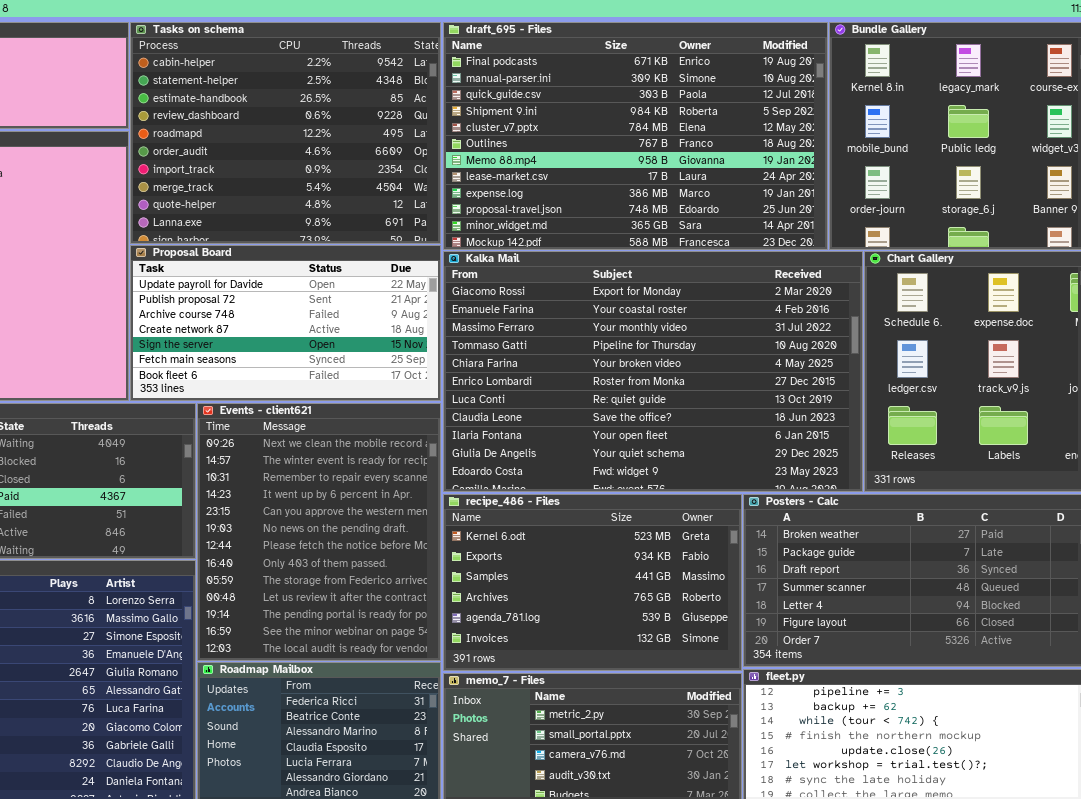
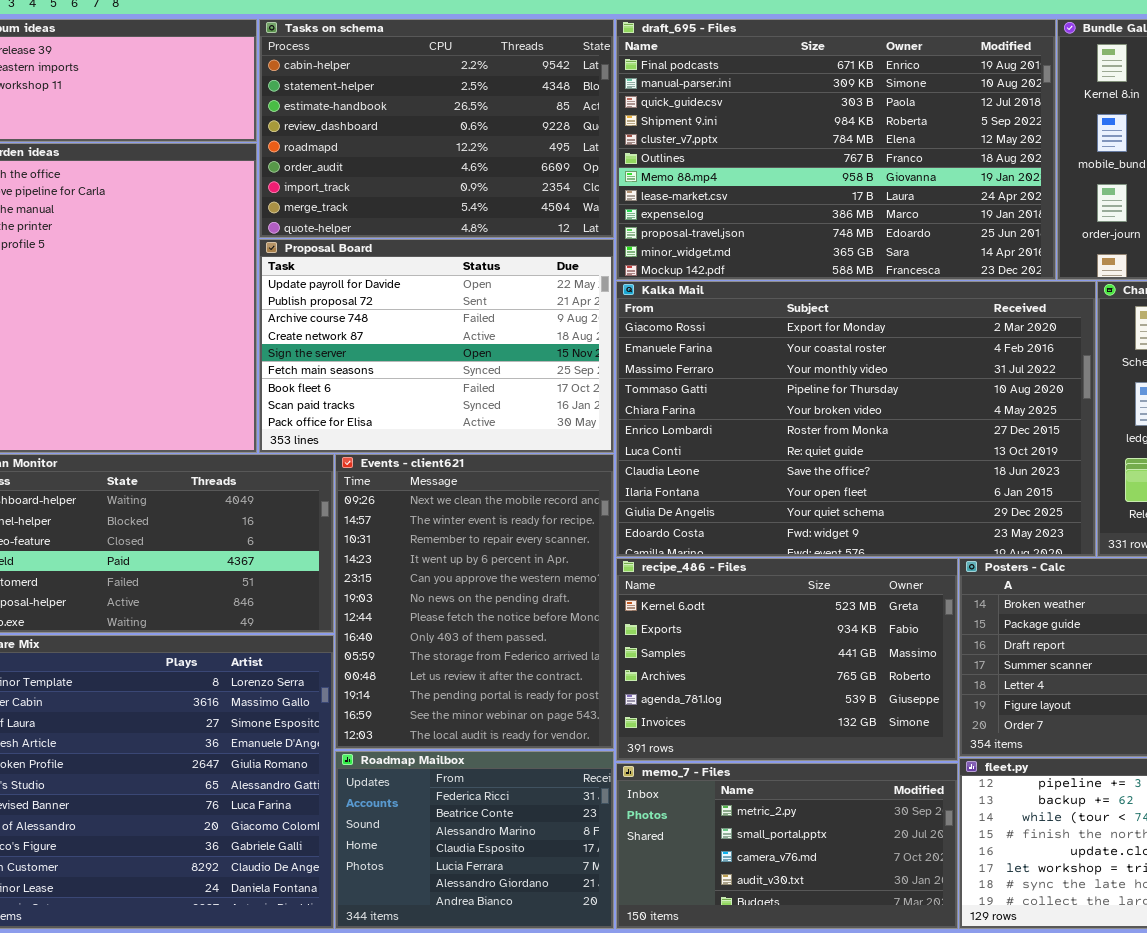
Tasks on schema: [130,22,441,244] -> [259,19,614,238], resized
Proposal Board: [130,245,441,401] -> [259,239,614,453], resized

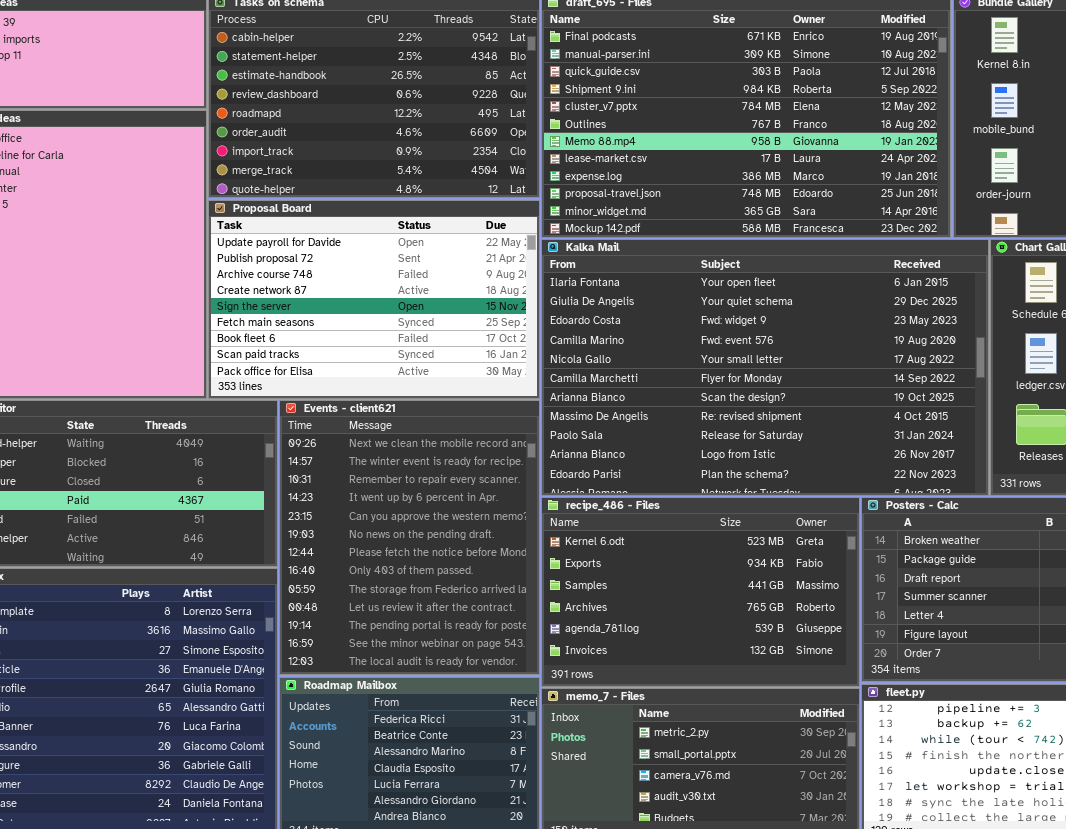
Kalka Mail: [616,281,1096,557] -> [541,239,989,496], scrolled down 8 rows

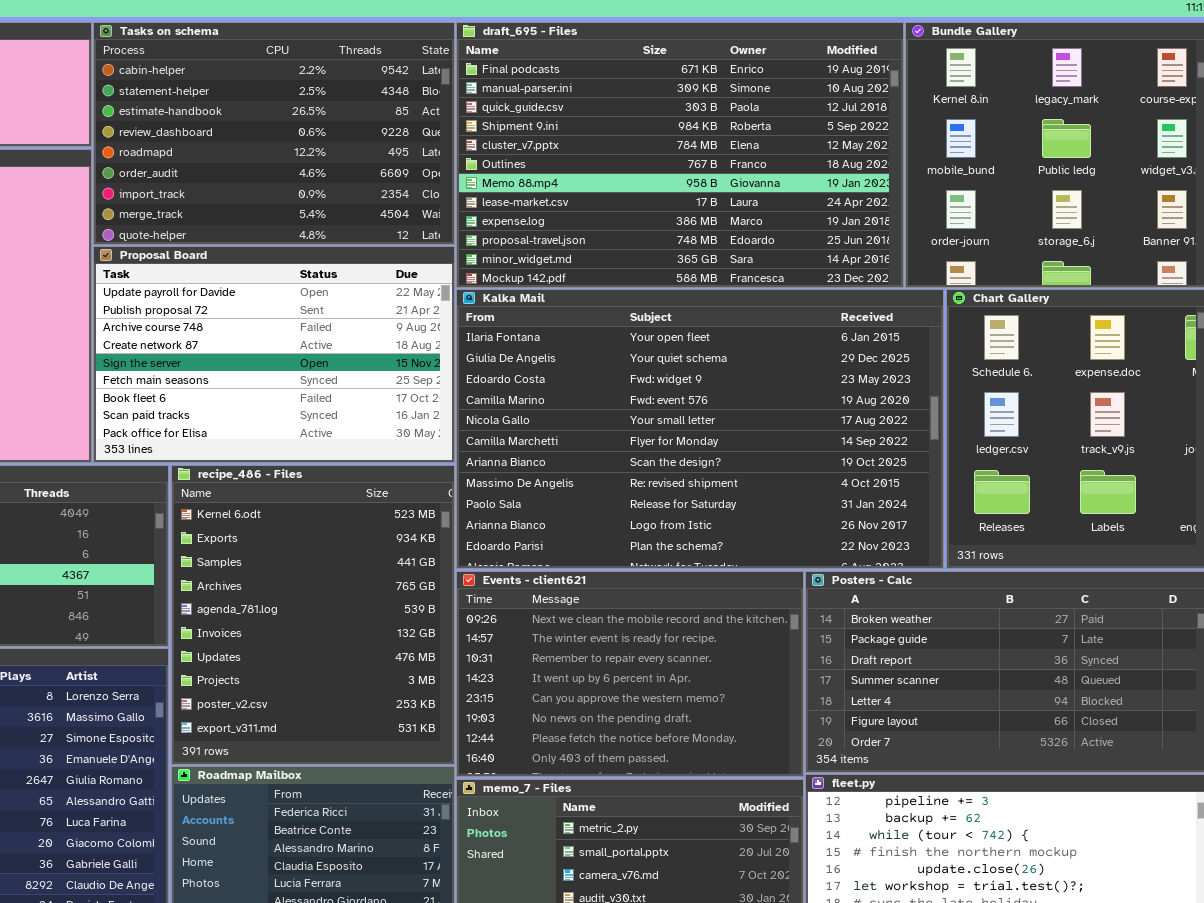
Events - client621: [279,400,540,675] -> [456,571,804,777], moved, resized
recipe_486 - Files: [541,497,860,687] -> [171,465,455,765], moved, resized

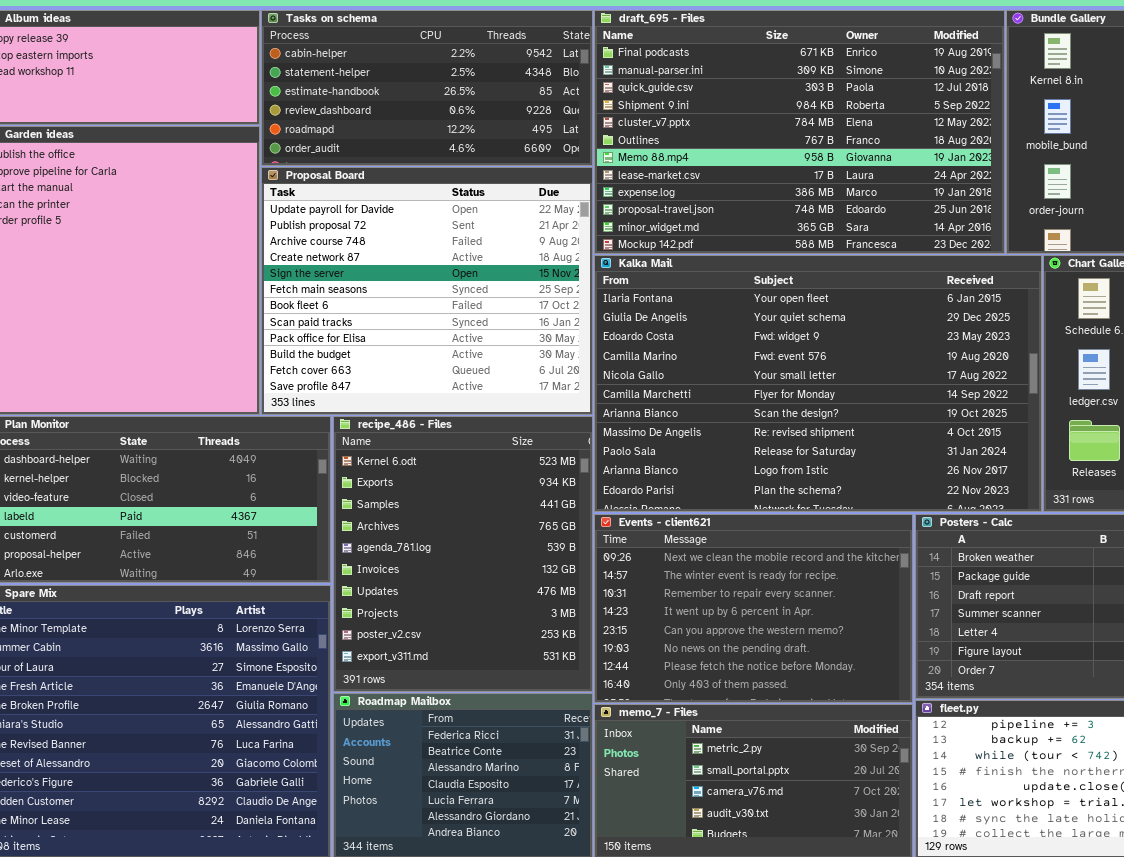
Tasks on schema: [93,22,455,245] -> [261,10,593,166], resized
Proposal Board: [93,246,455,463] -> [261,167,593,415], resized

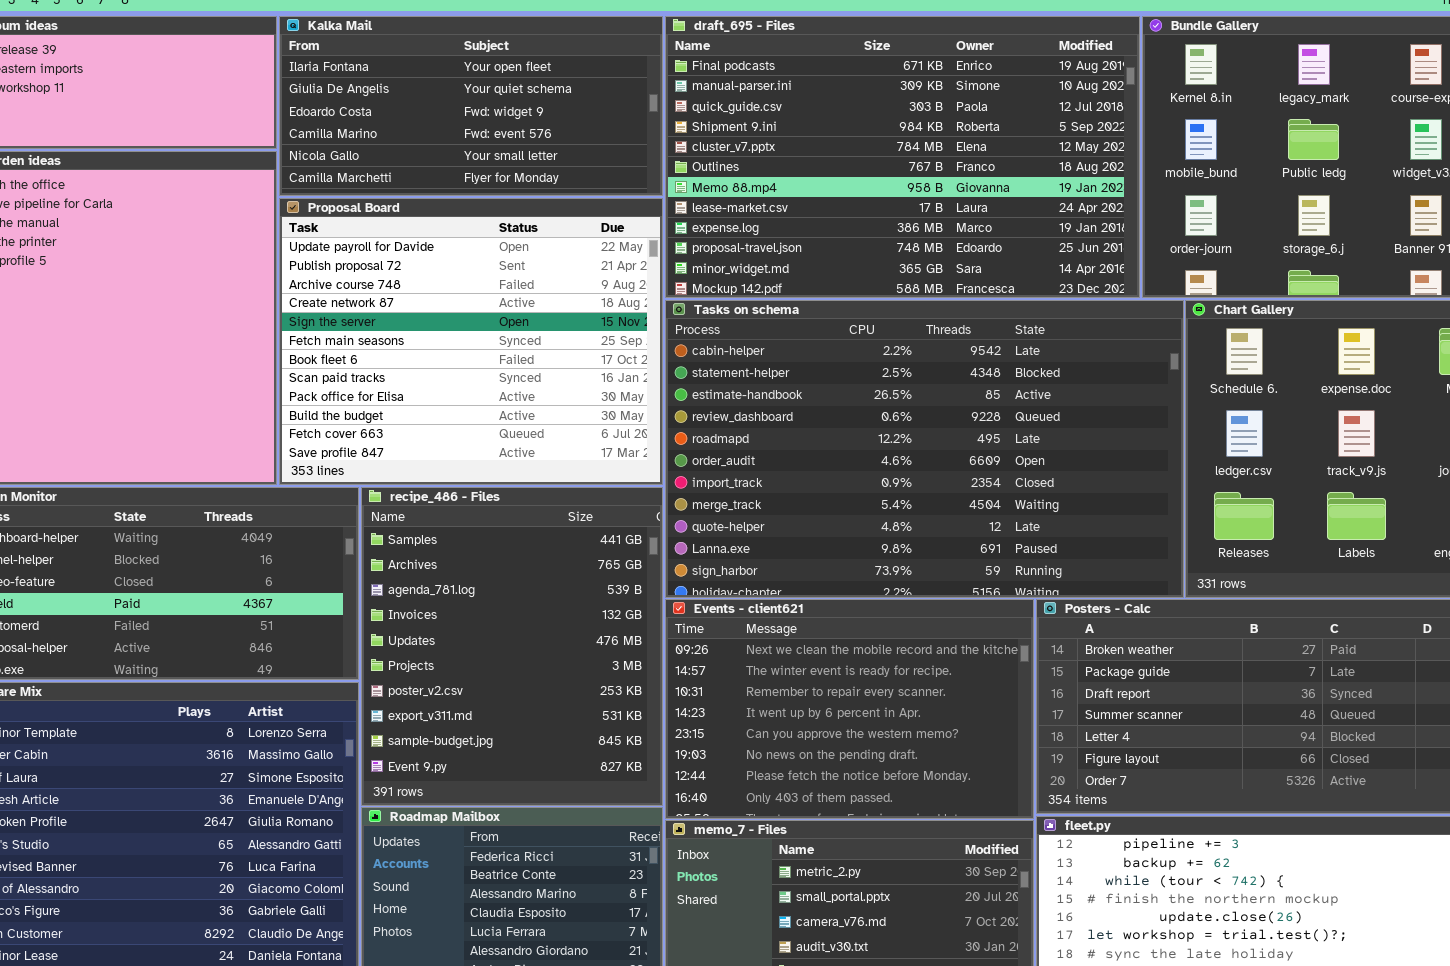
Tasks on schema: [261,10,593,166] -> [665,300,1184,598], moved, resized
Kalka Mail: [594,255,1042,512] -> [279,16,663,196], moved, resized
recipe_486 - Files: [333,416,593,692] -> [361,487,663,806], scrolled down 2 rows

